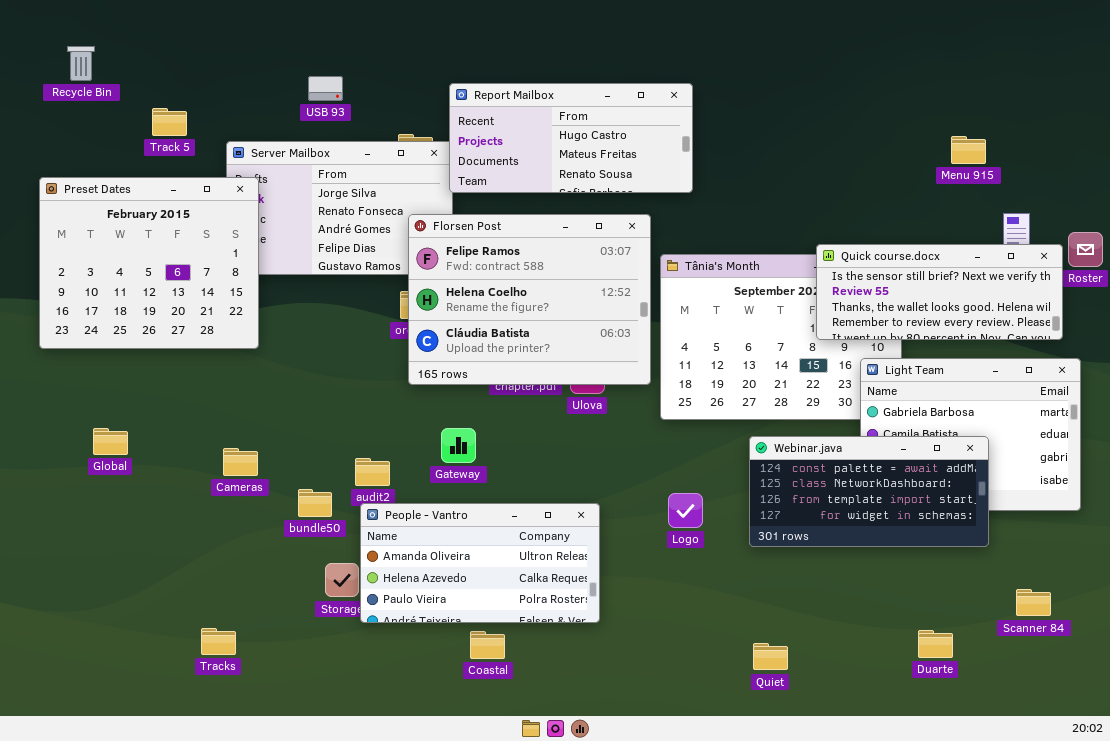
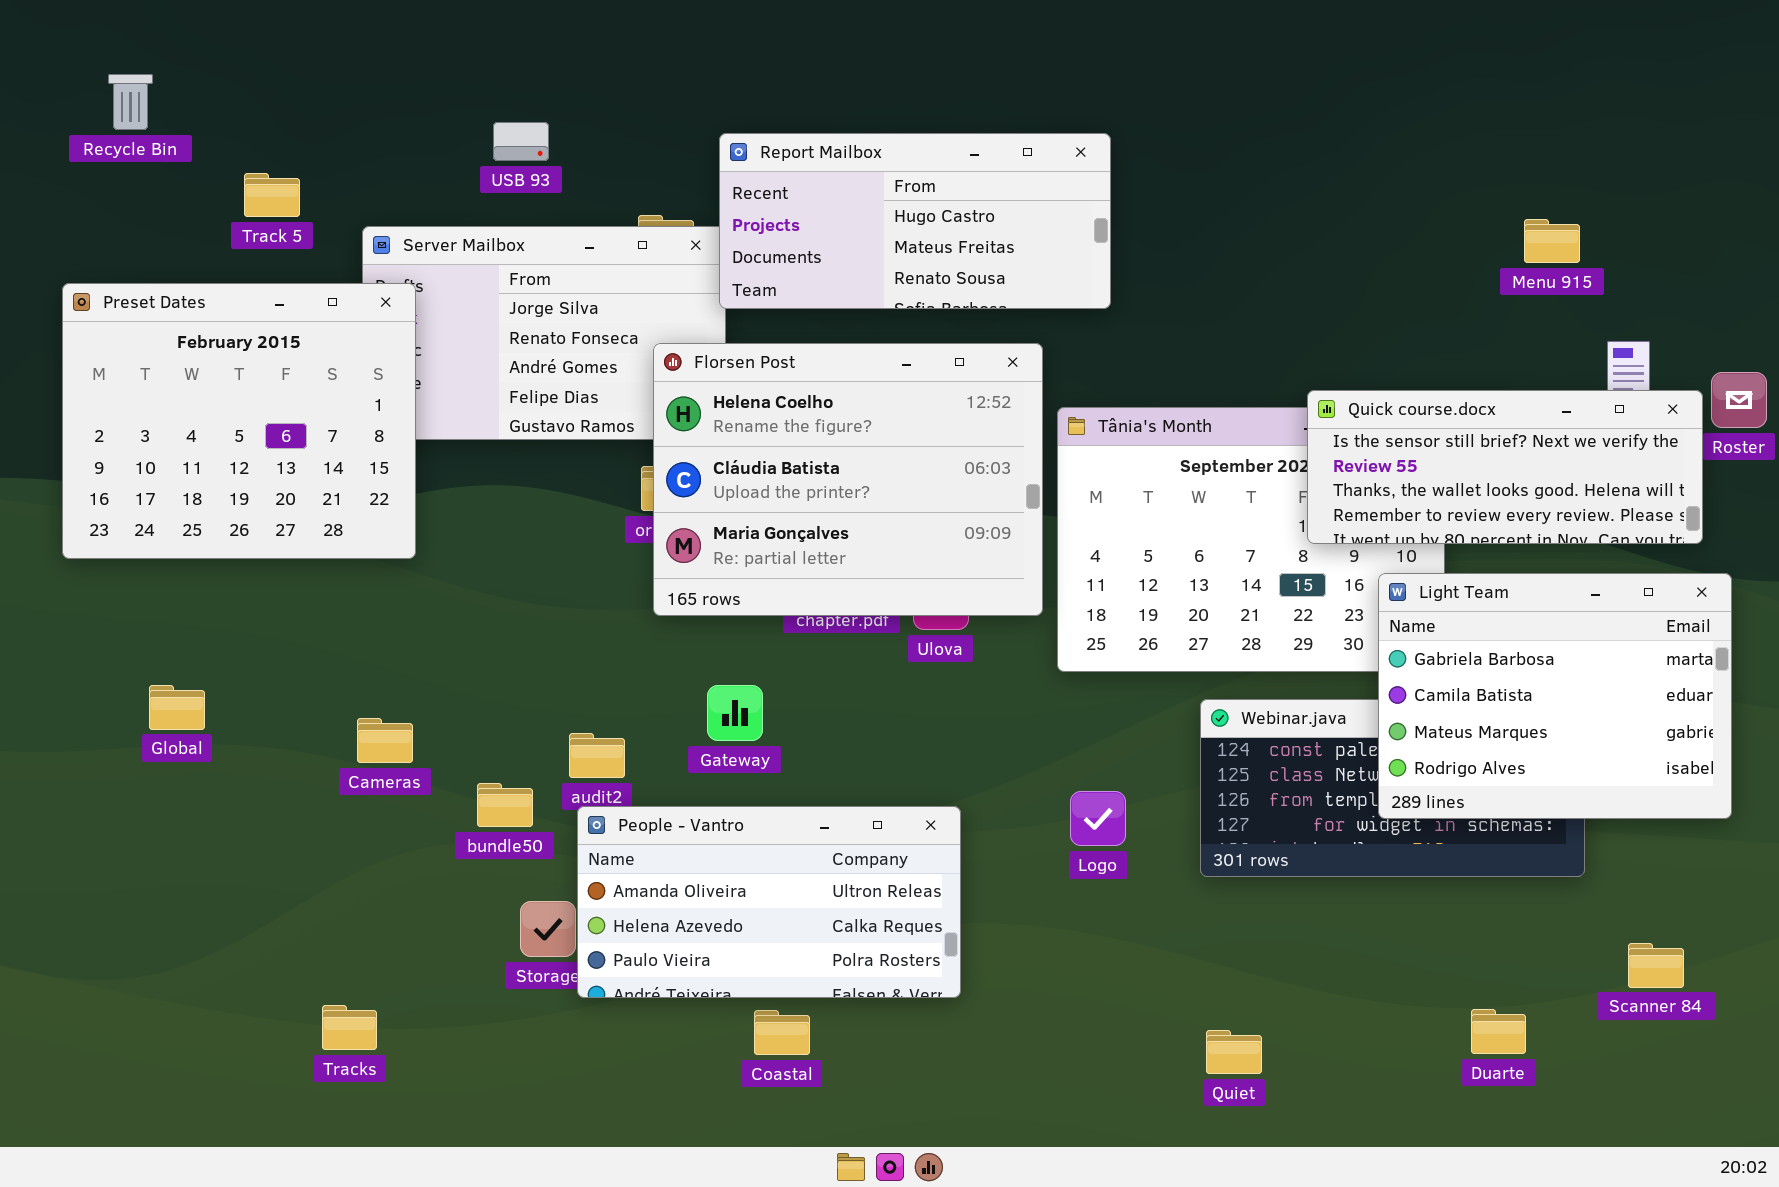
Florsen Post: [408,214,651,385] -> [653,343,1043,616], scrolled down 1 row
Light Team: [860,358,1081,511] -> [1378,573,1732,819], raised

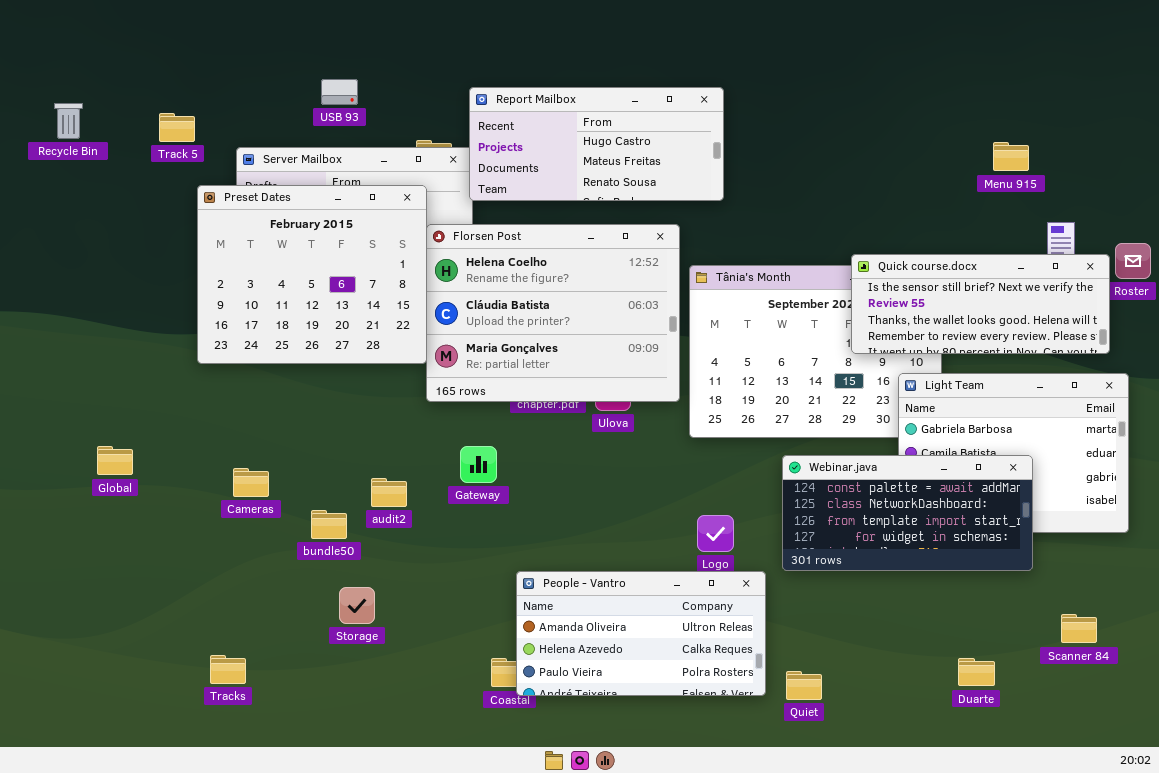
Recycle Bin: [108,74,153,130] -> [54,103,83,139], moved
Preset Dates: [62,283,416,559] -> [197,185,427,364], moved
Webinar.java: [1200,699,1585,877] -> [782,455,1033,571], raised
People - Vantro: [577,806,961,998] -> [516,571,766,696], moved

